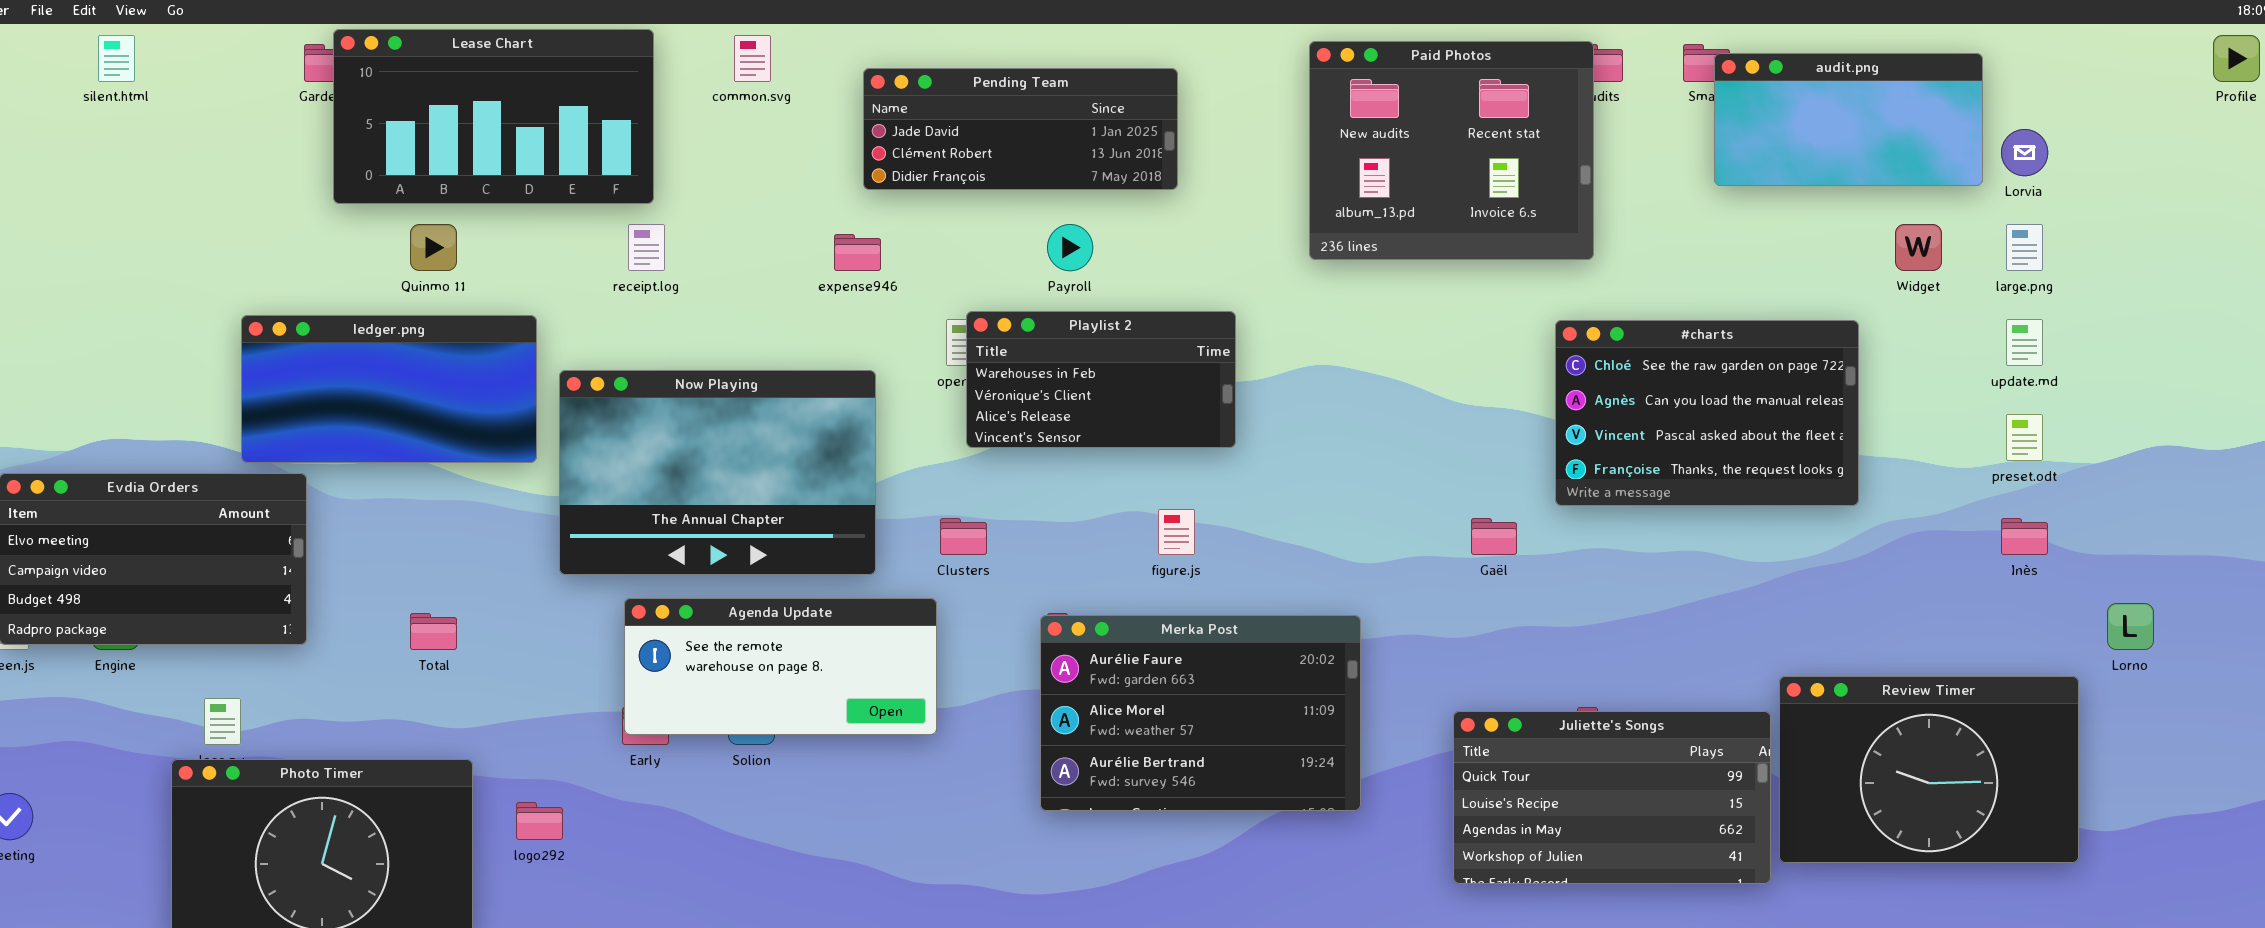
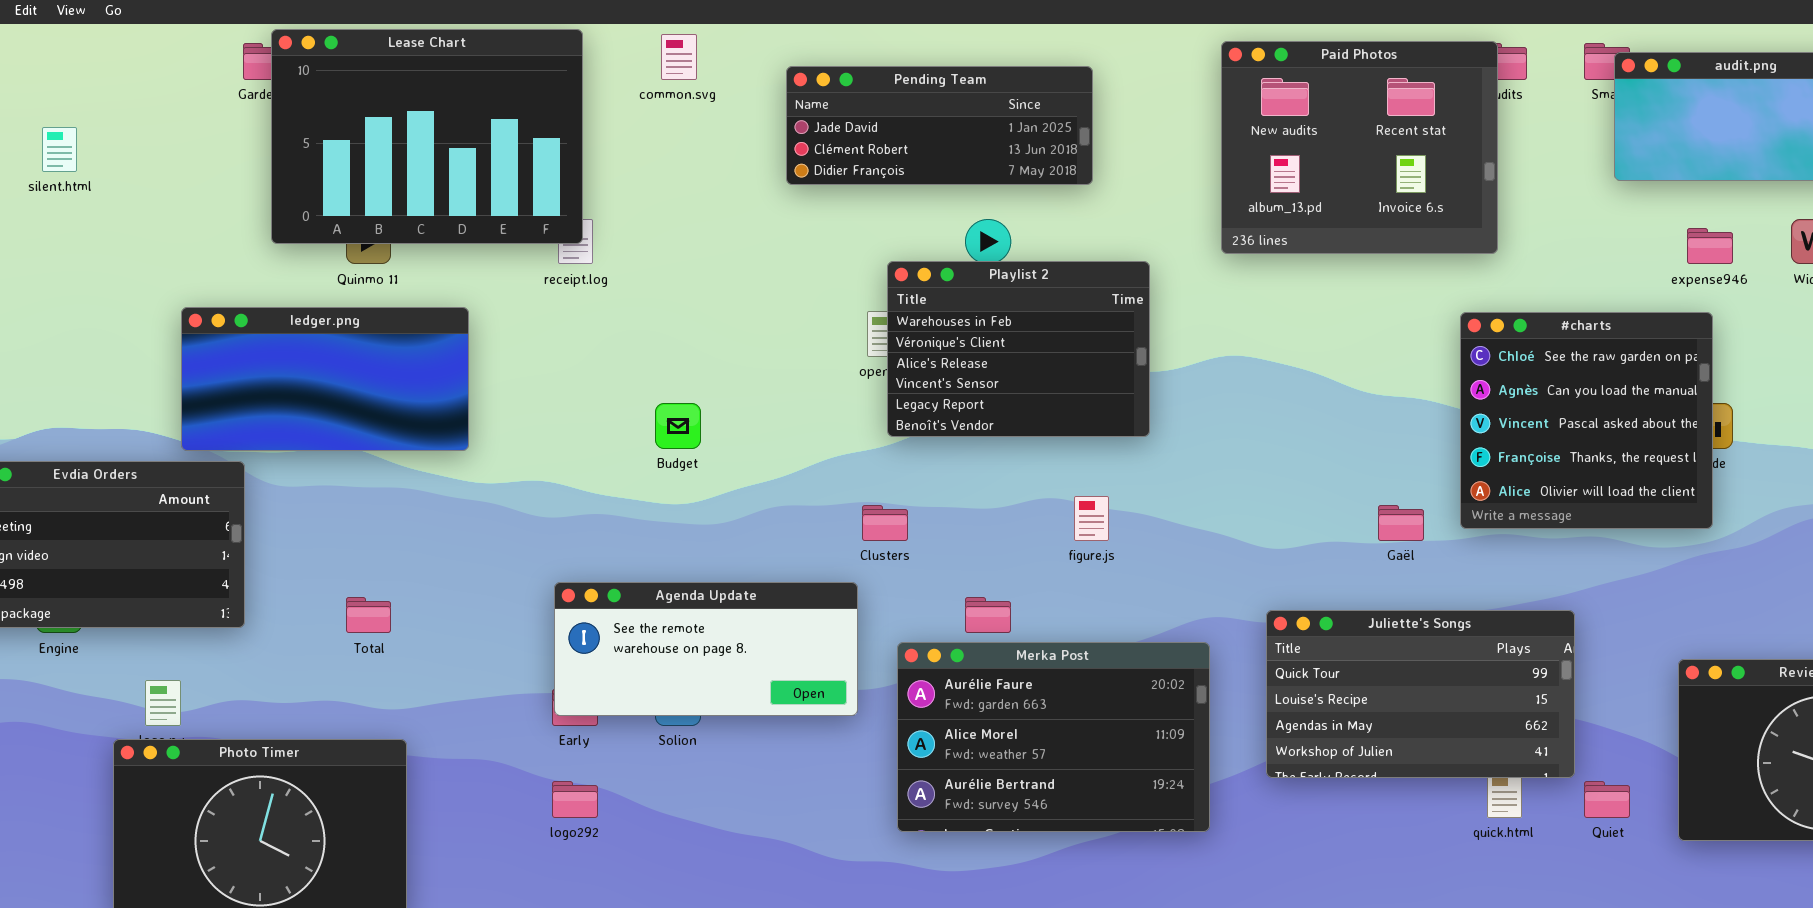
Lease Chart: [333,29,654,204] -> [271,29,583,244], resized
silent.html: [98,35,135,82] -> [42,127,77,172], moved
expense946: [834,234,881,271] -> [1687,228,1733,264], moved
Playlist 2: [966,311,1236,448] -> [887,261,1150,437], resized
#charts: [1555,320,1859,506] -> [1460,312,1713,529], resized
Now Playing: [559,370,876,575] -> none, closed
Merka Post: [1040,615,1361,811] -> [897,642,1210,832], moved
Juliette's Songs: [1453,711,1771,884] -> [1266,610,1575,778], moved
logo292: [516,802,563,840] -> [552,781,598,818], moved

